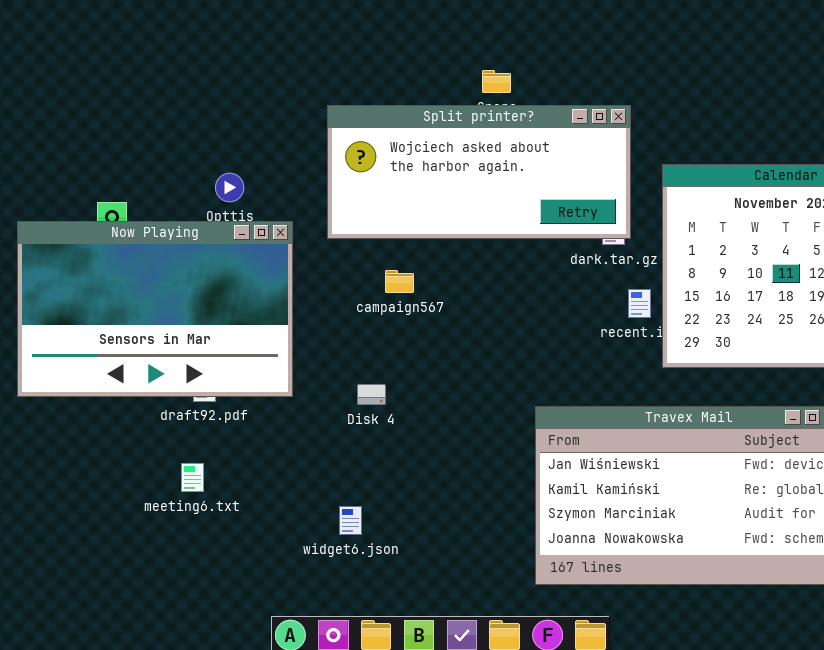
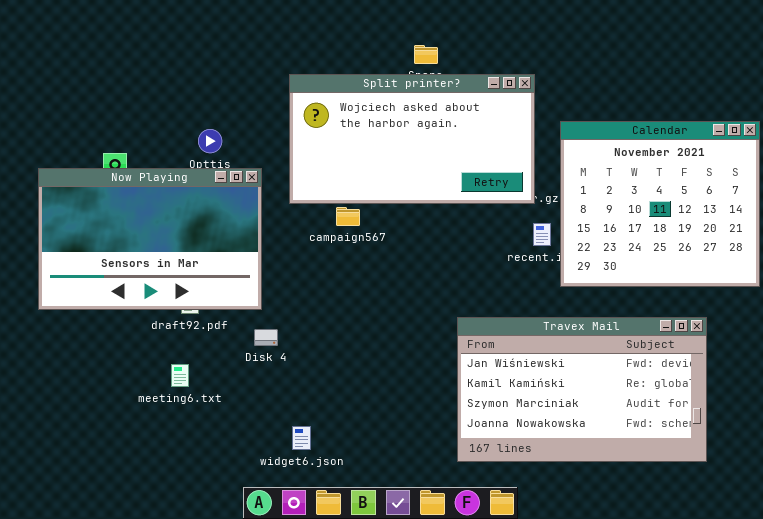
Split printer?: [327,105,631,239] -> [289,74,535,204], resized
Disk 4: [357,384,386,405] -> [254,329,278,346], moved
widget6.json: [339,506,362,535] -> [292,426,311,450], moved

